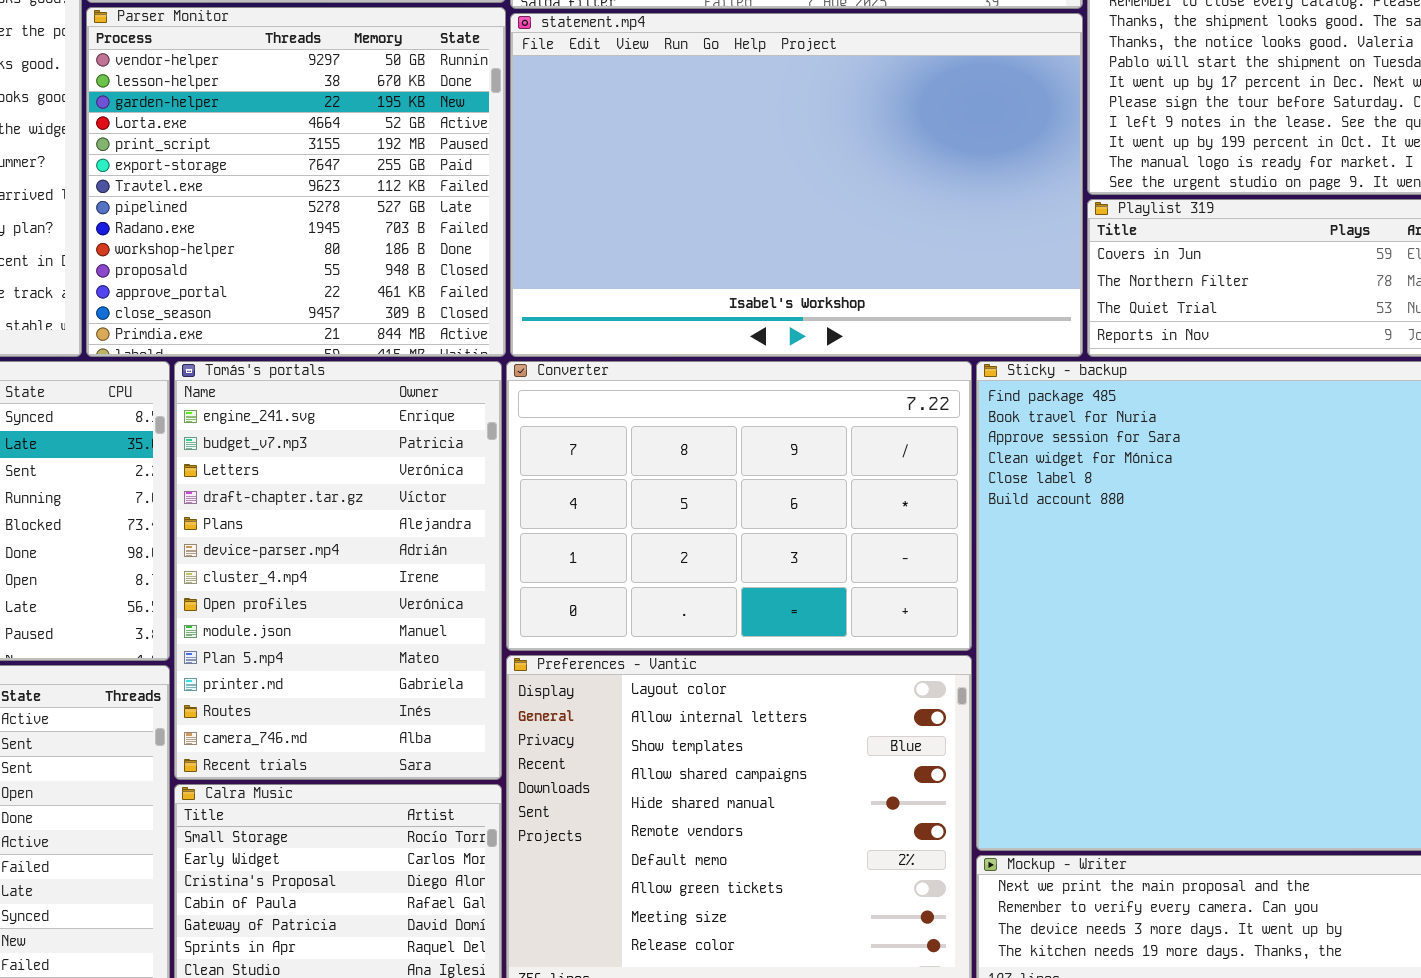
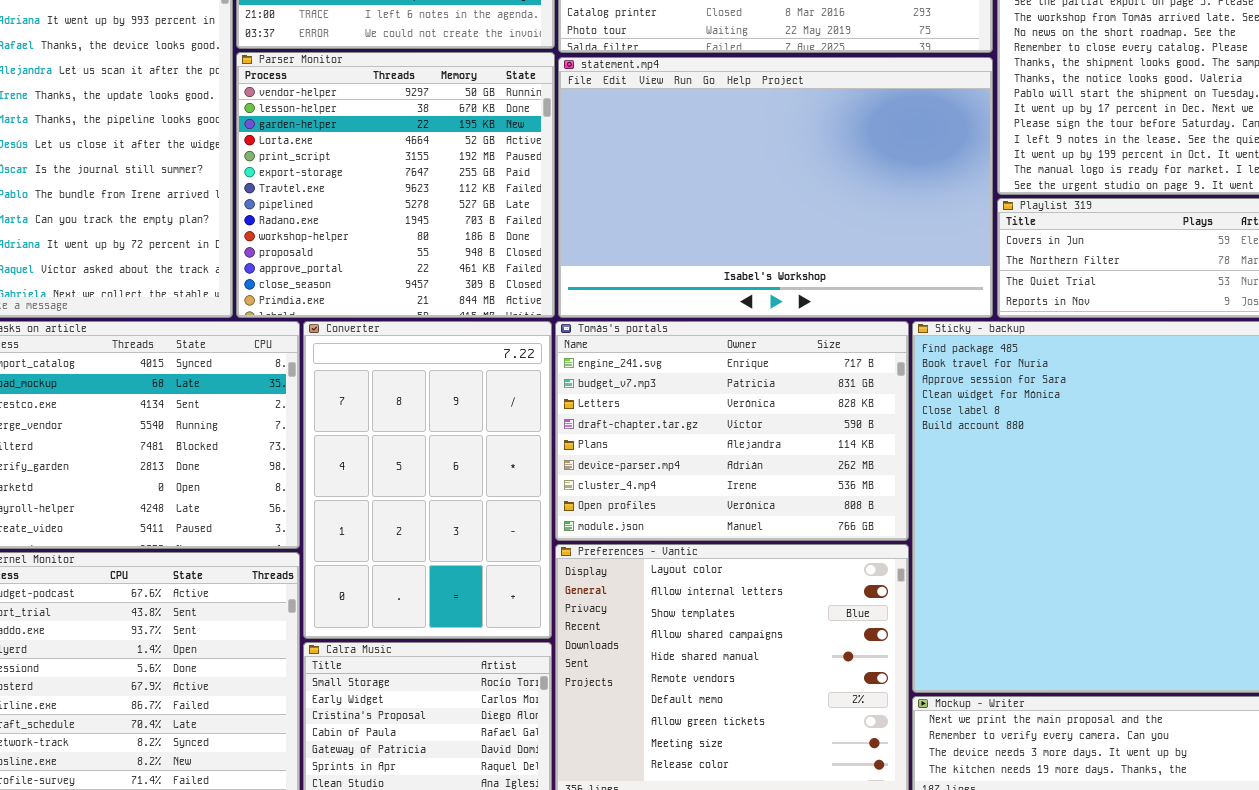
Tomás's portals: [174,361,502,780] -> [555,321,909,541], moved, resized
Converter: [506,361,972,651] -> [303,321,552,639], moved, resized

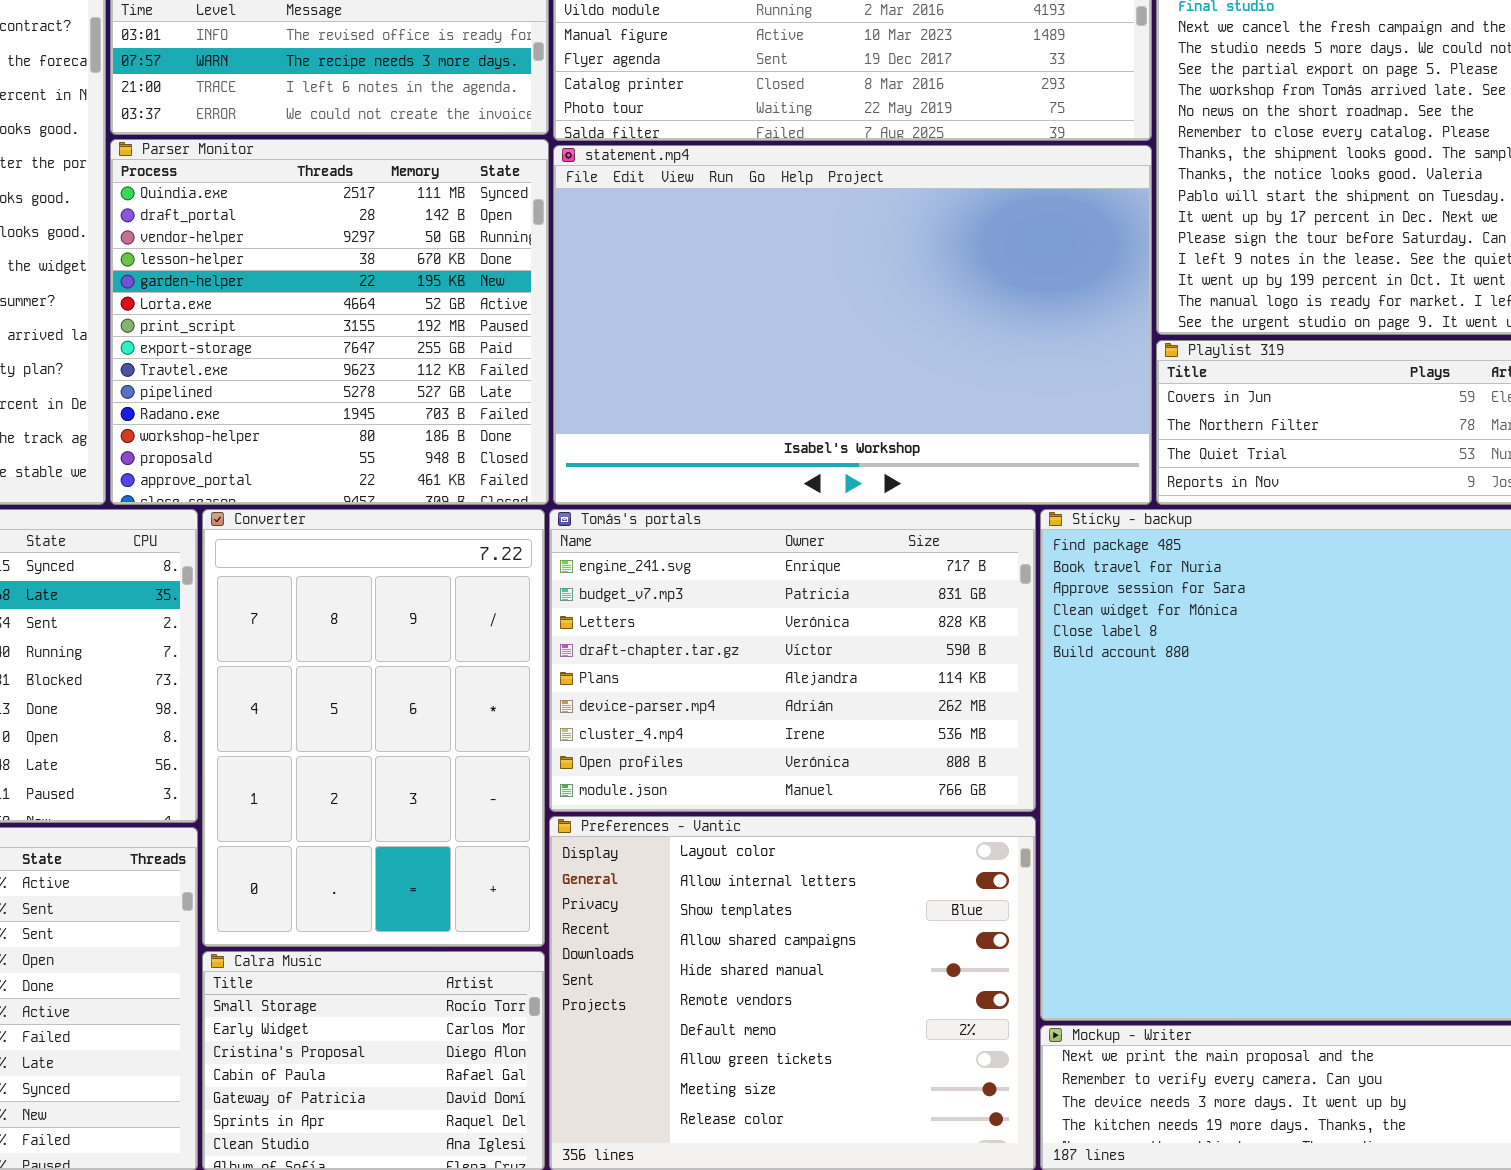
Parser Monitor: [236,52,555,318] -> [110,139,549,505], scrolled up 2 rows

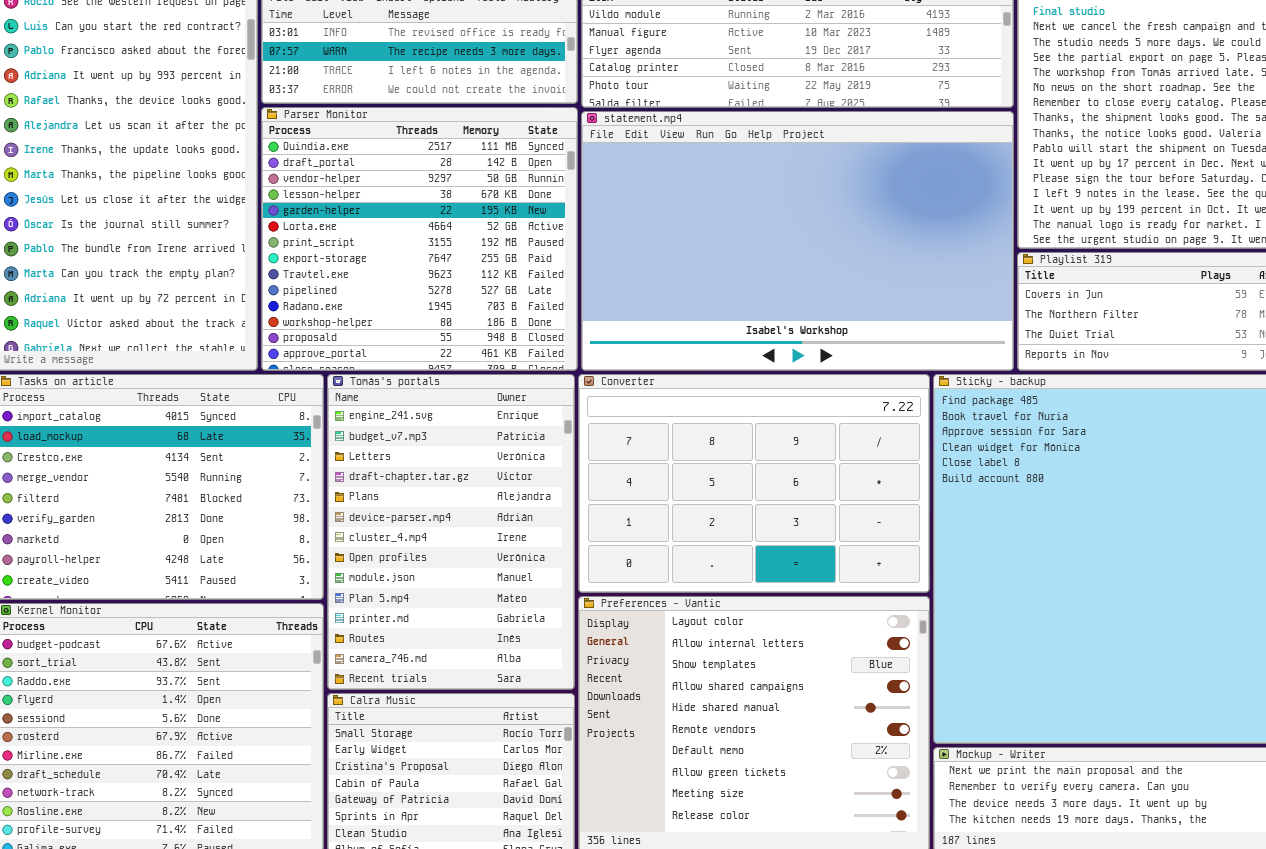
Converter: [202,509,545,947] -> [578,374,930,593], moved, resized
Tomás's portals: [549,509,1036,812] -> [327,374,575,690], moved, resized

